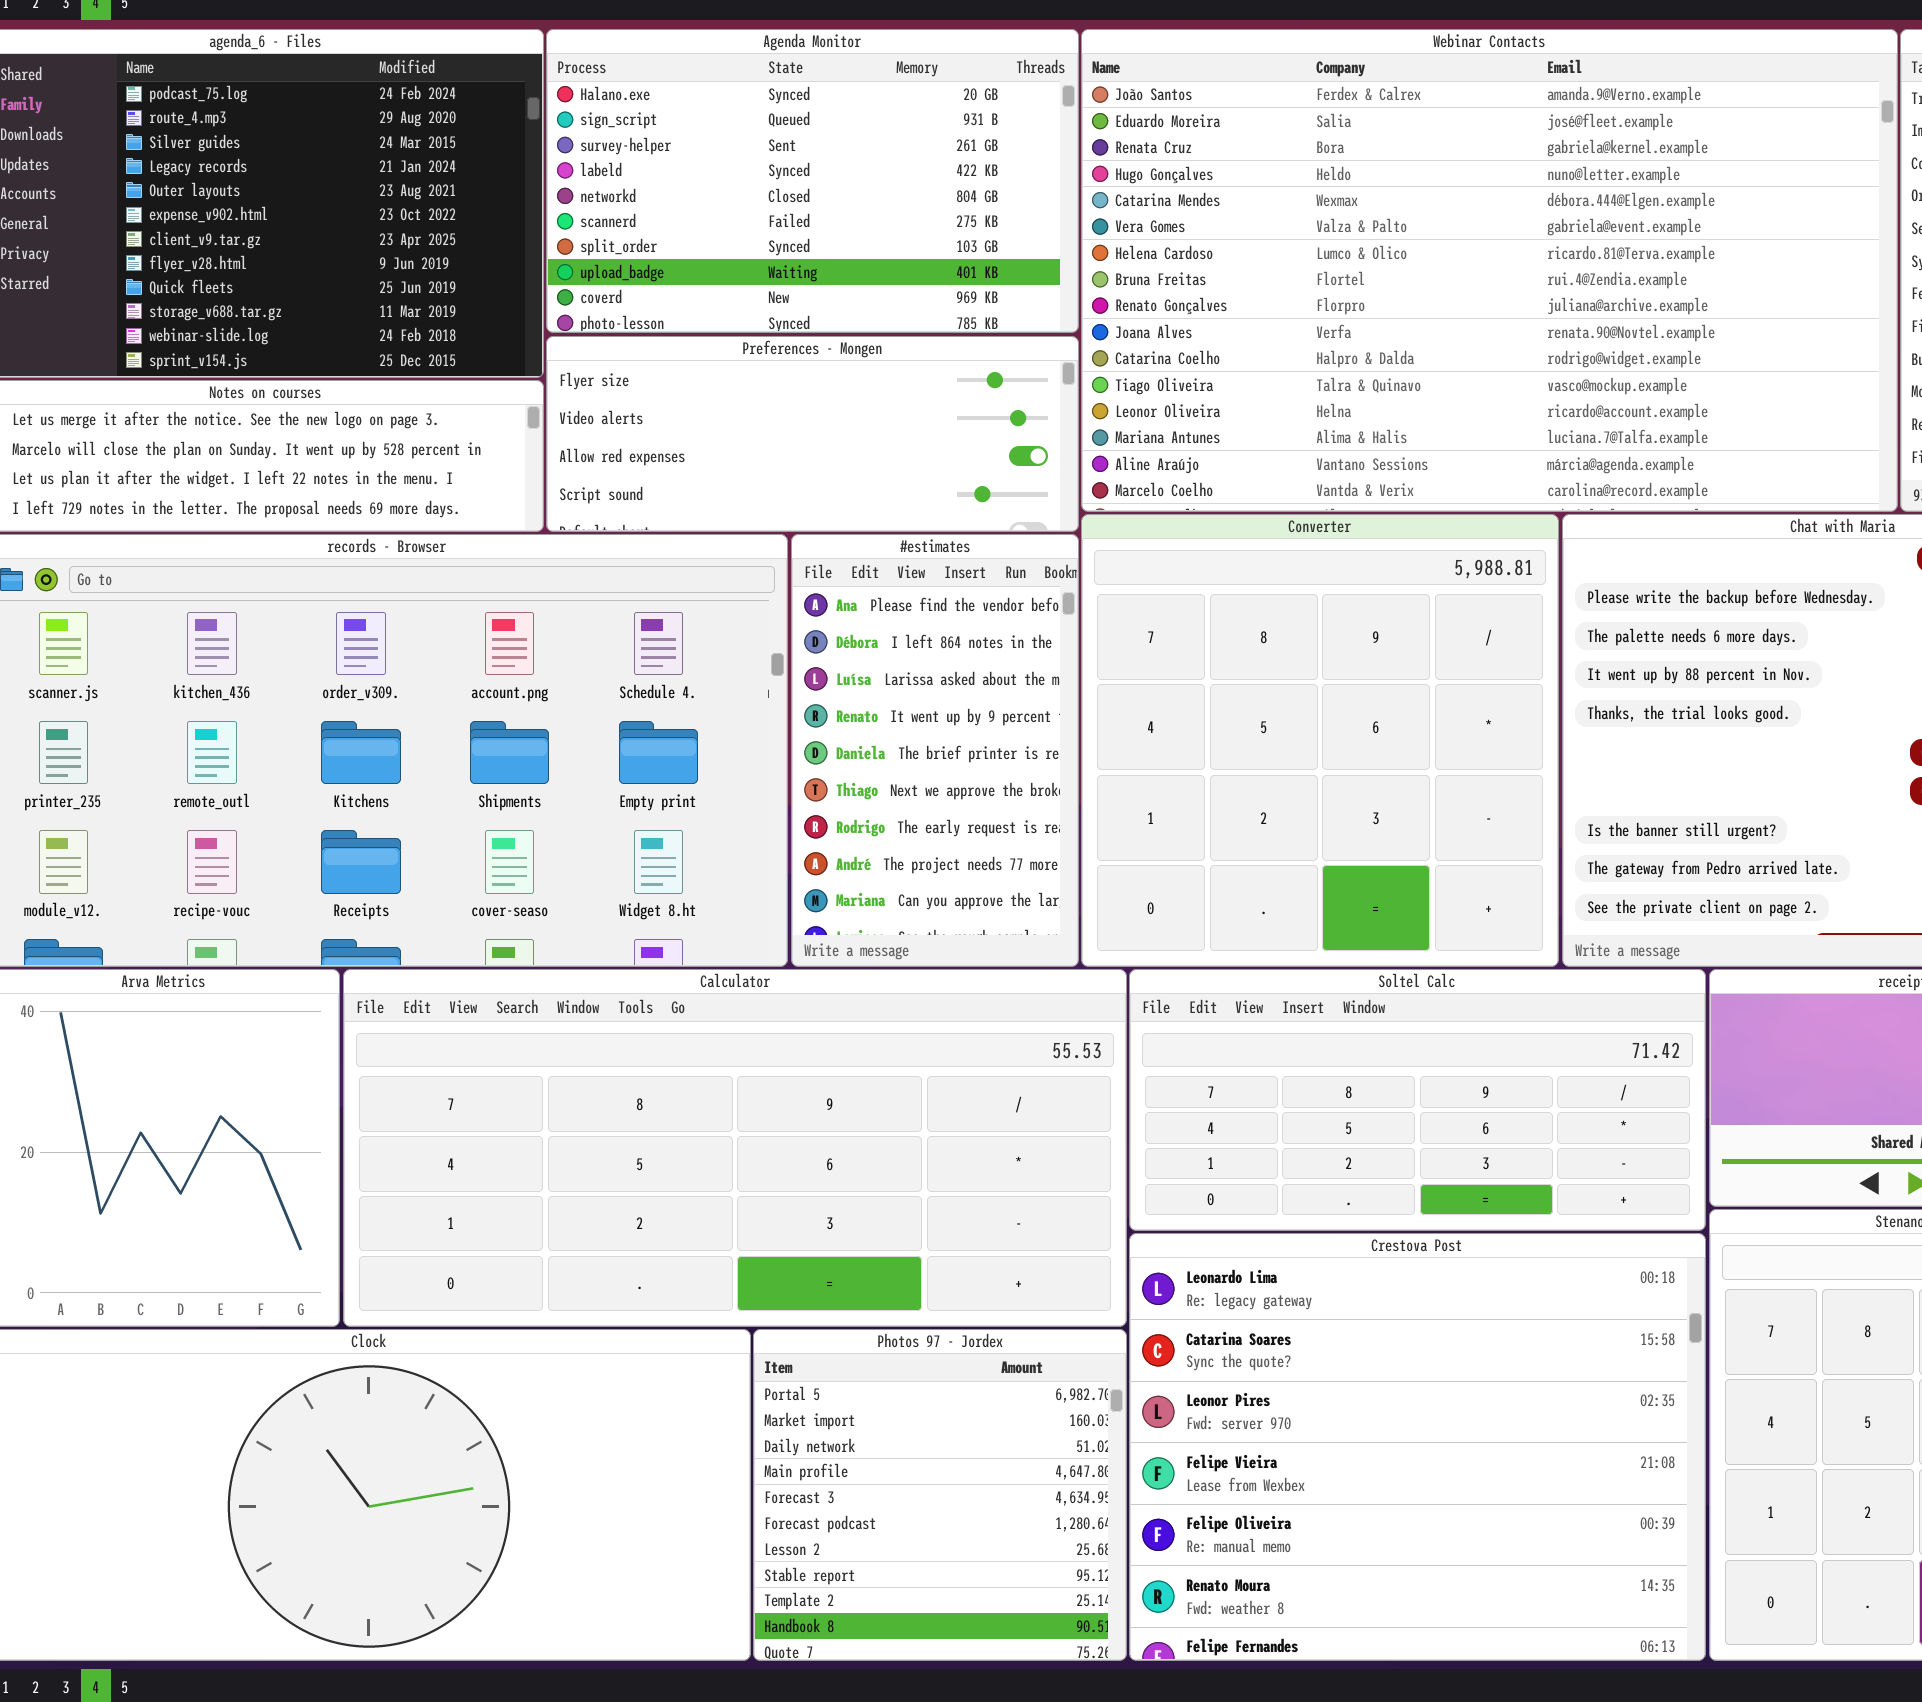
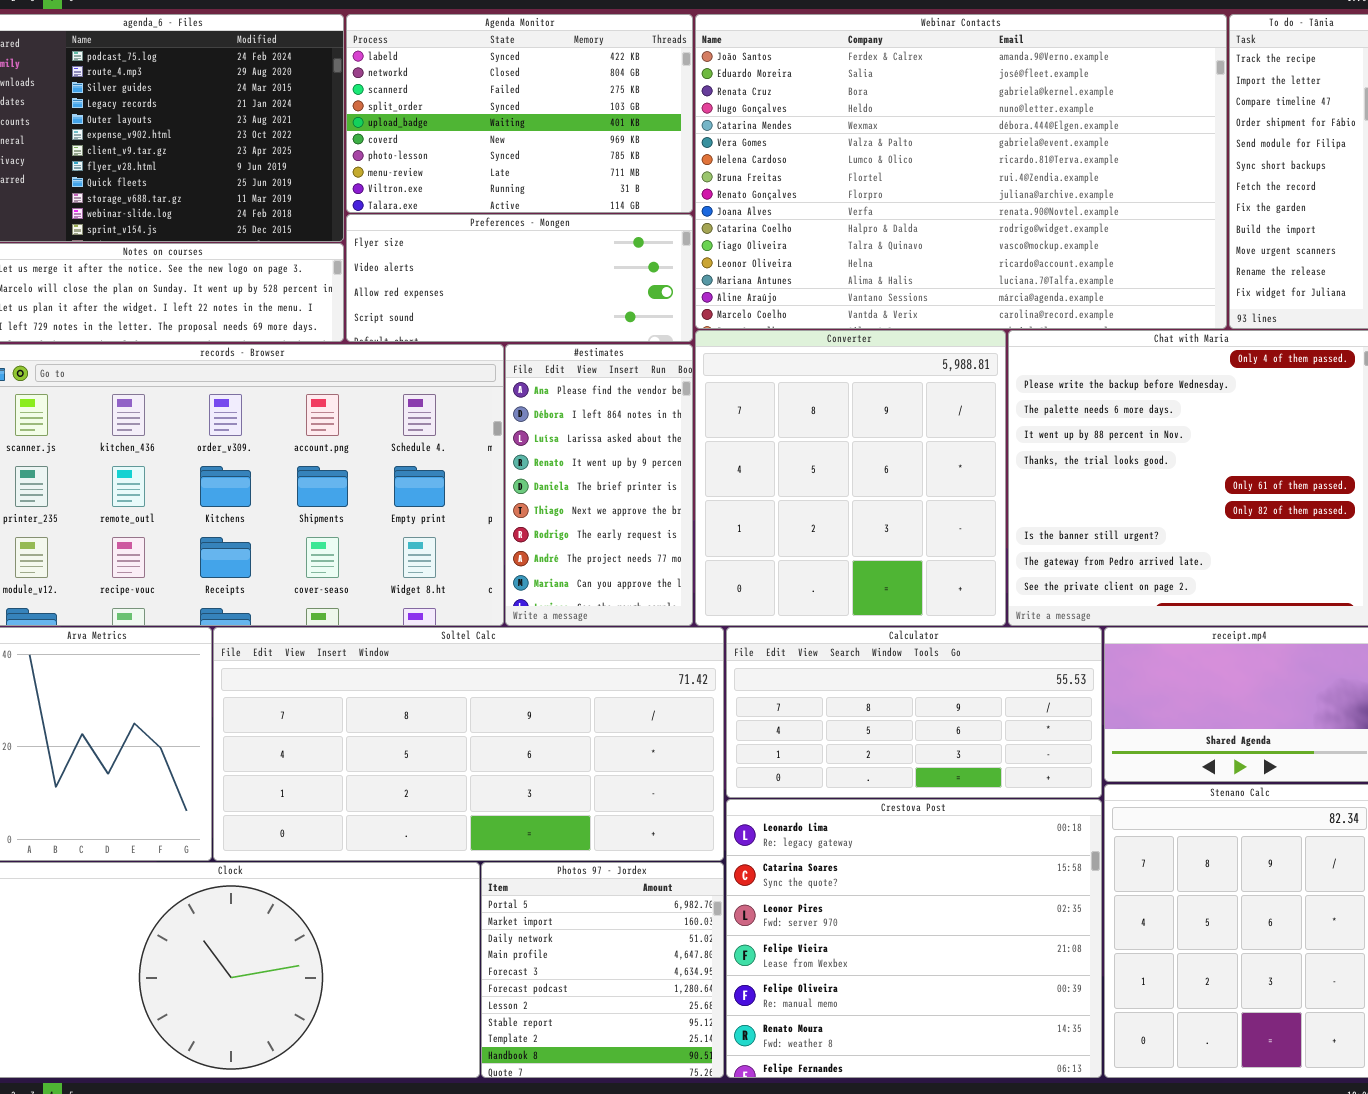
Agenda Monitor: [546,29,1079,333] -> [346,14,693,213], scrolled down 3 rows
Calculator: [343,969,1127,1327] -> [726,627,1102,798], moved, resized
Soltel Calc: [1129,969,1706,1231] -> [213,627,724,861], moved, resized

